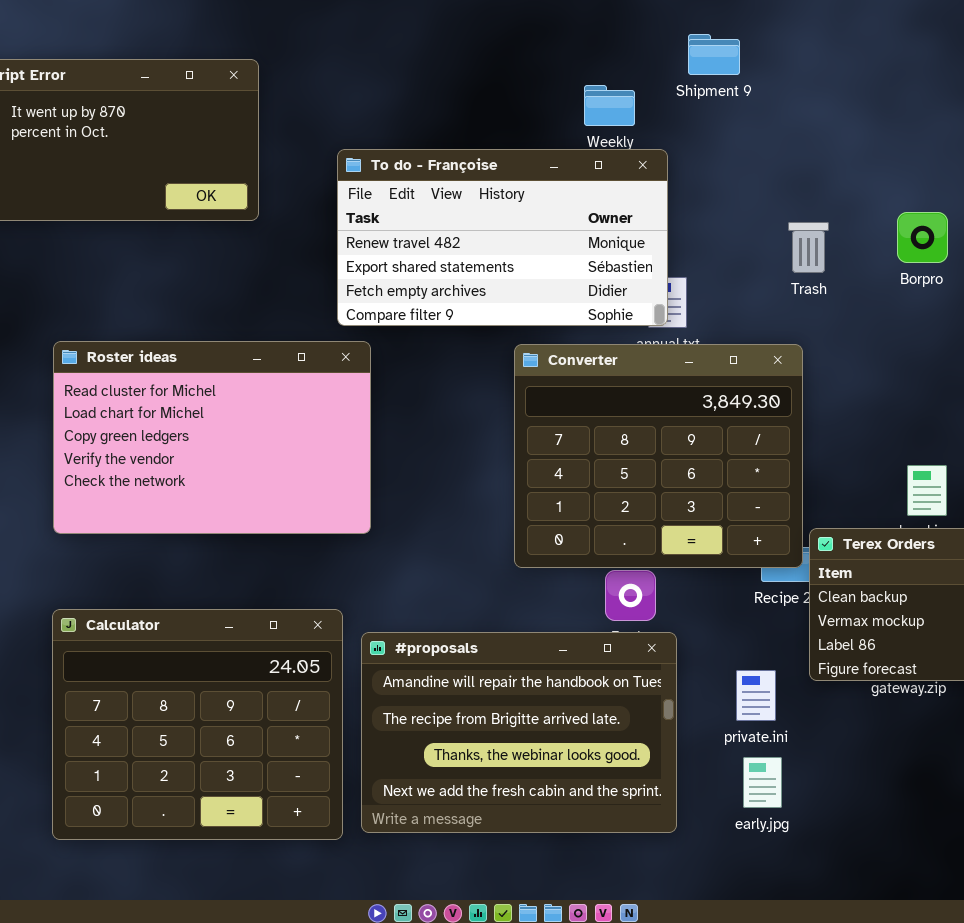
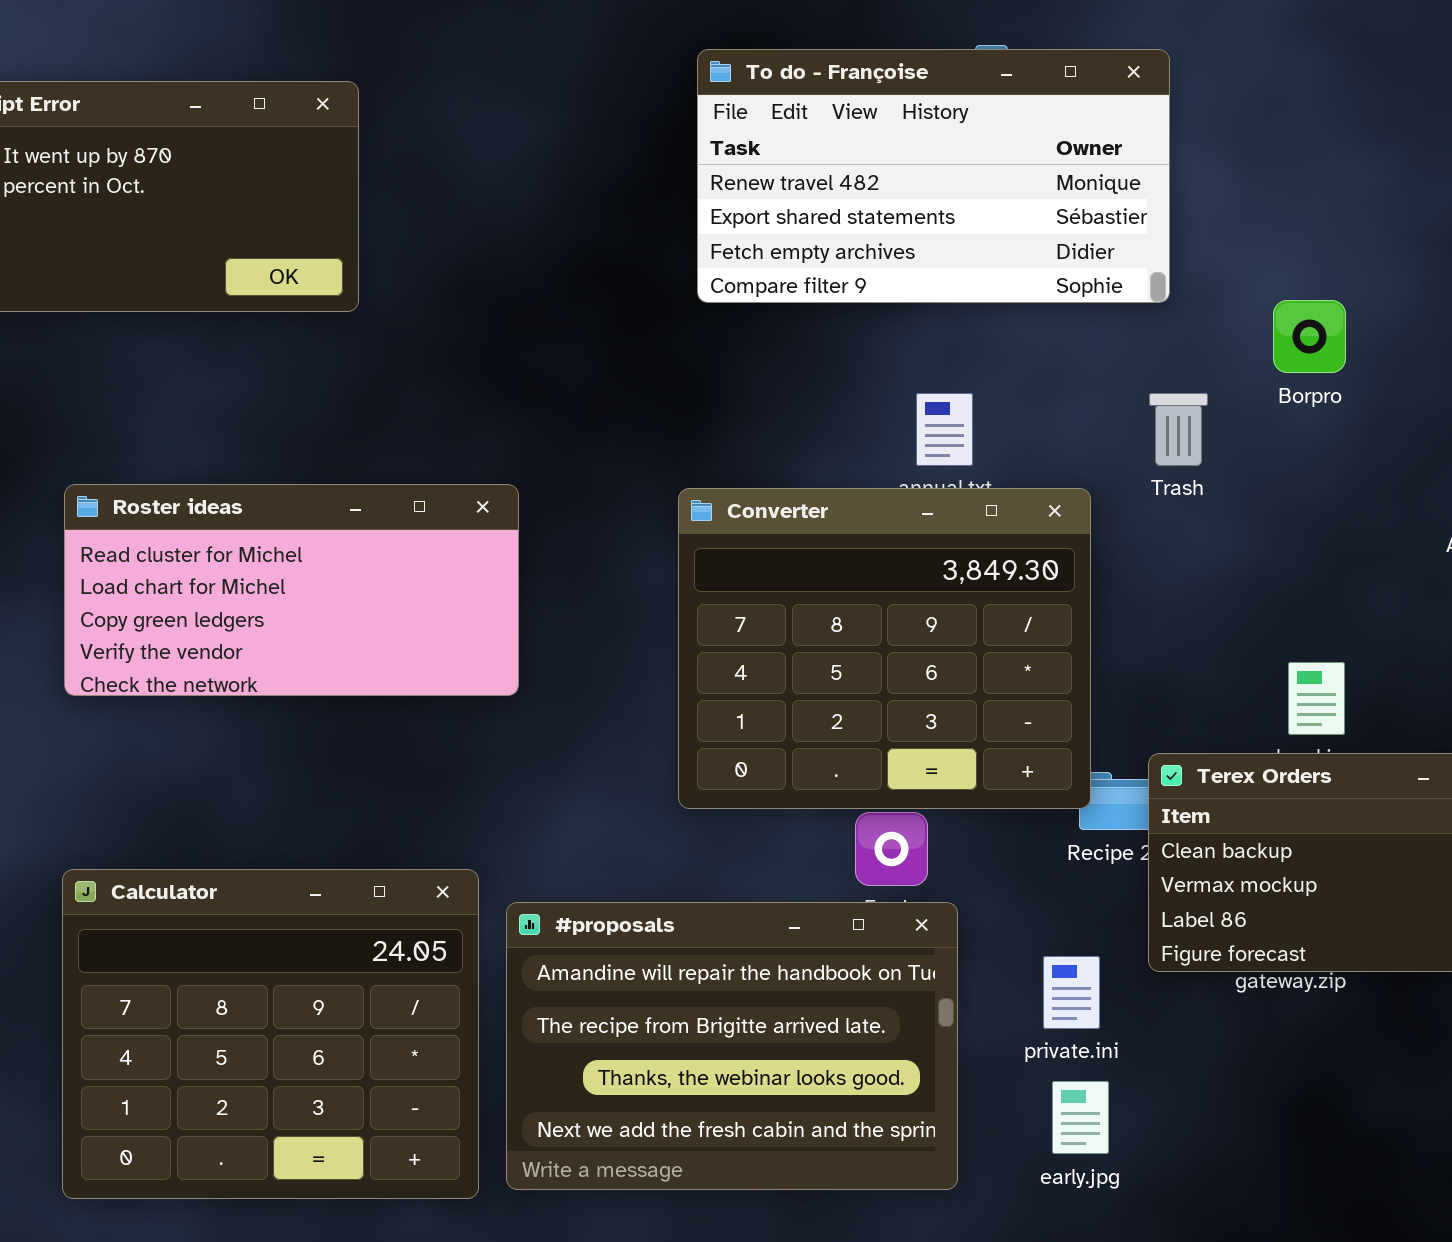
To do - Françoise: [337,149,668,326] -> [697,49,1170,303], moved
Trash: [788,222,829,273] -> [1149,393,1208,466], moved
Roster ideas: [53,341,371,534] -> [64,484,519,696], resized
Converter: [514,344,803,568] -> [678,488,1091,809], moved

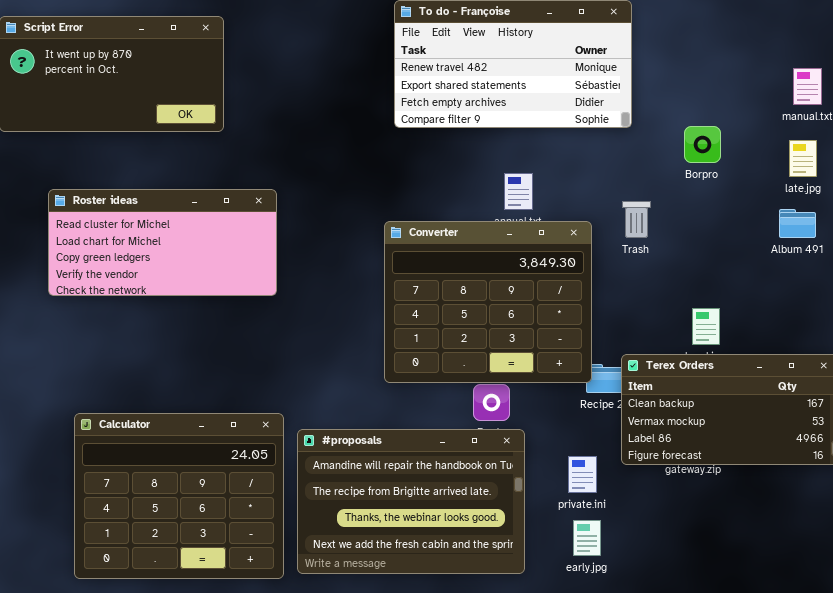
Trash: [1149,393,1208,466] -> [622,201,651,238], moved
Roster ideas: [64,484,519,696] -> [48,189,277,296], moved

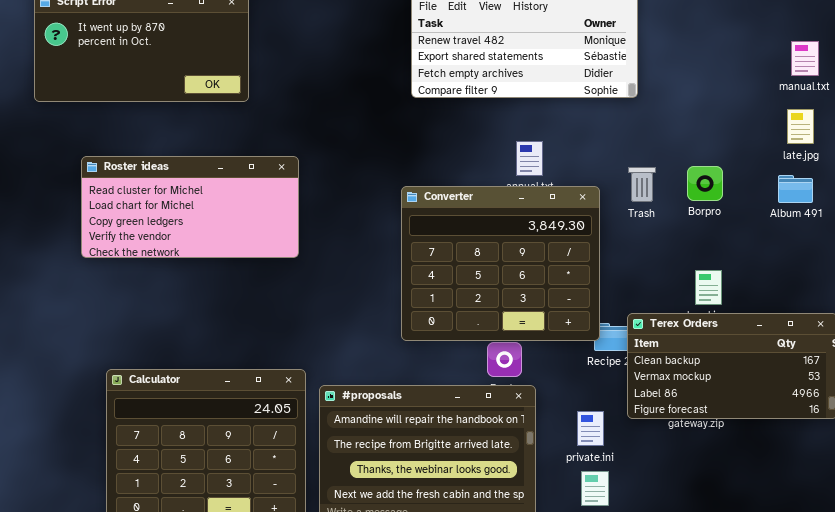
Borpro: [684,126,721,163] -> [687,166,723,201], moved

